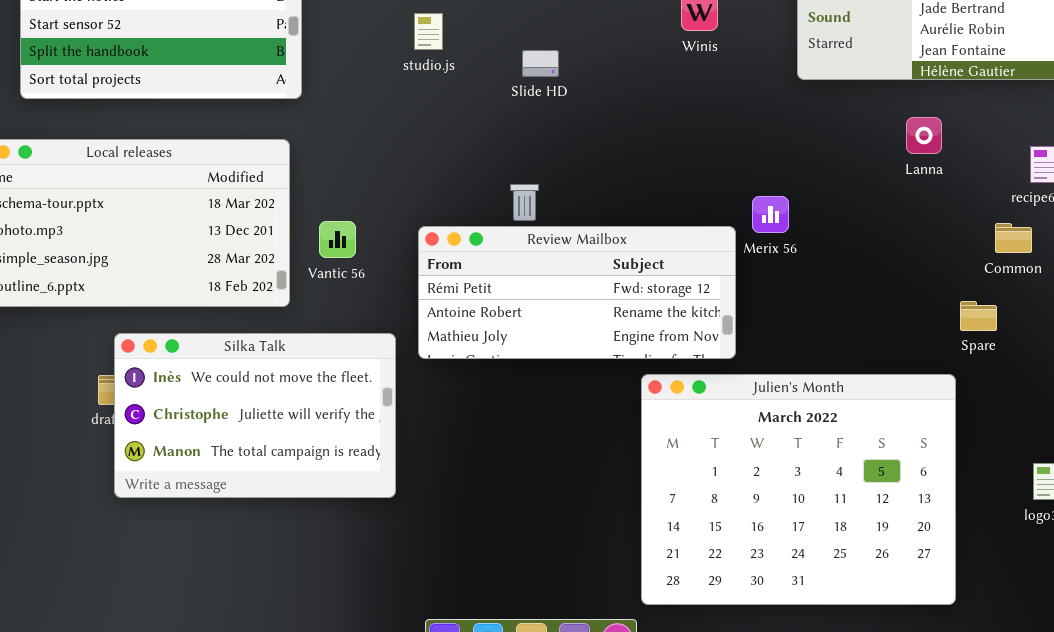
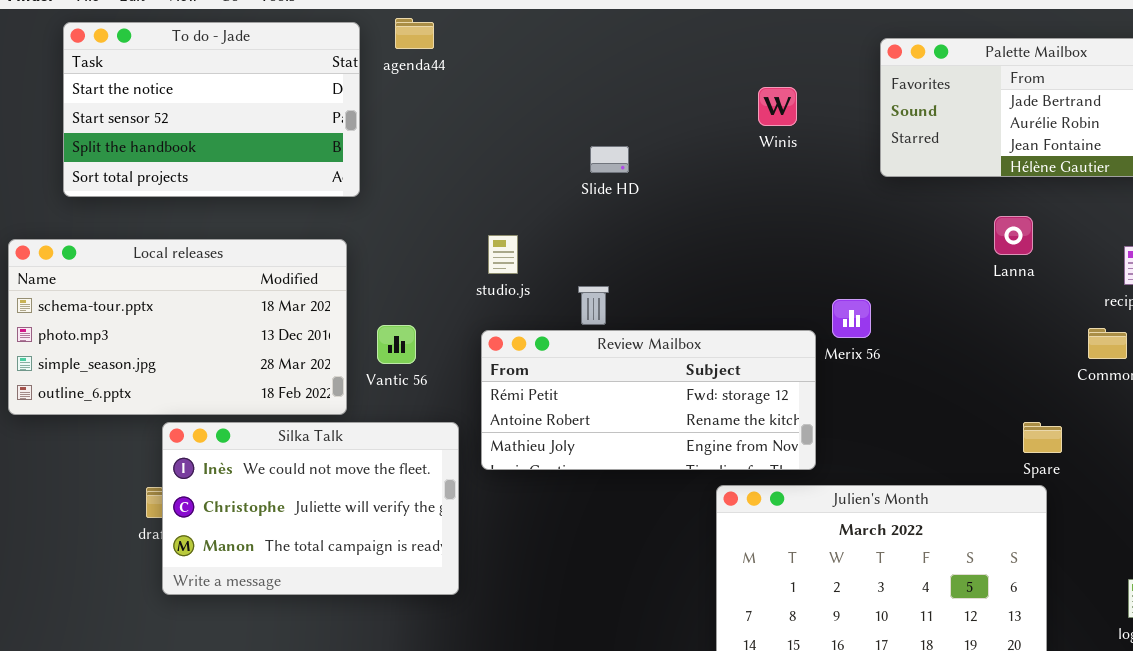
studio.js: [414,13,443,50] -> [488,235,518,274], moved
Spare: [960,301,997,331] -> [1023,422,1062,453], moved
Silka Talk: [114,333,396,498] -> [162,422,459,595], moved

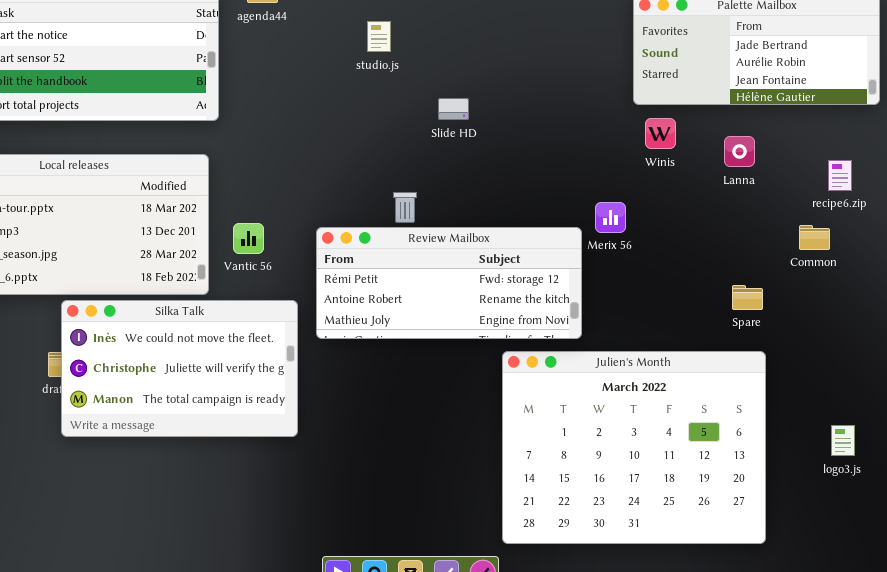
Winis: [758,87,797,126] -> [645,118,676,149], moved
Slide HD: [590,146,629,173] -> [438,98,469,120], moved
studio.js: [488,235,518,274] -> [367,21,391,52], moved
Spare: [1023,422,1062,453] -> [732,285,763,310], moved

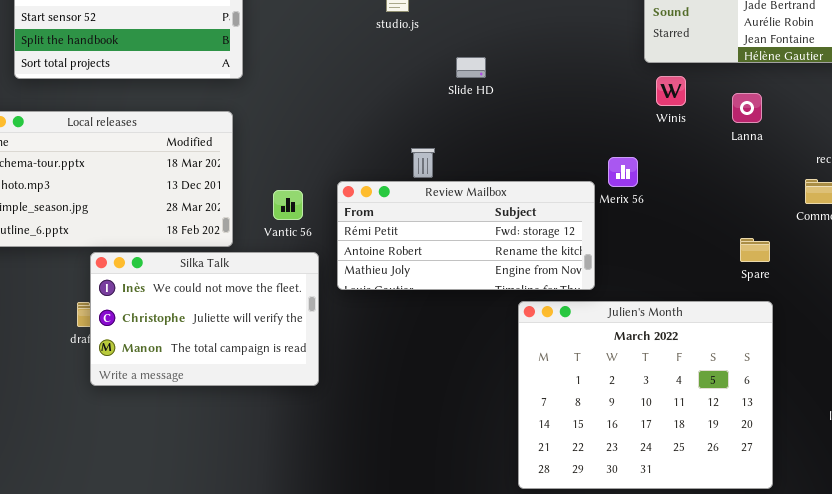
Vantic 56: [233,223,264,254] -> [273,190,303,220], moved

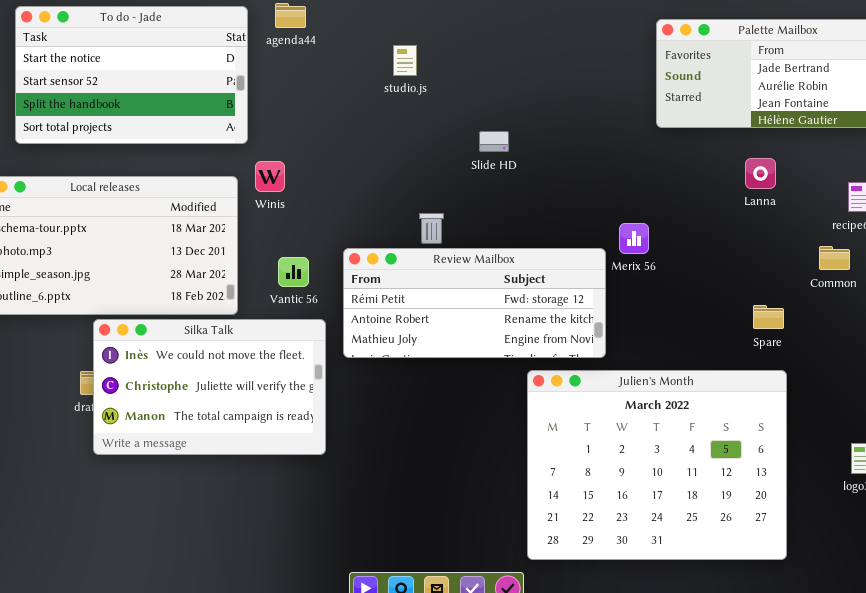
Slide HD: [456,57,486,78] -> [479,131,509,152], moved
Winis: [656,76,686,106] -> [255,161,285,192], moved

